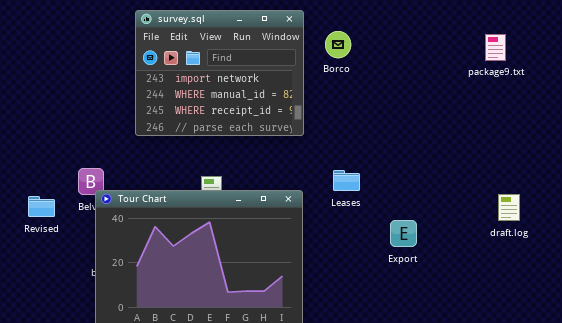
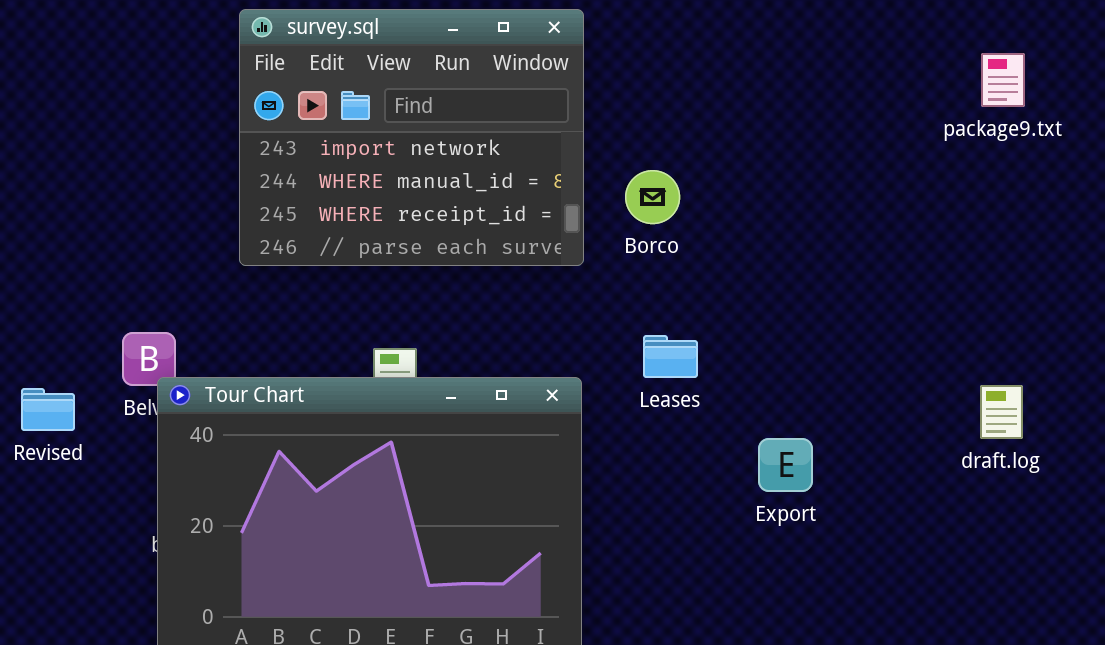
Borco: [325,31,351,58] -> [625,170,680,224], moved
package9.txt: [485,34,506,61] -> [981,53,1025,107], moved

